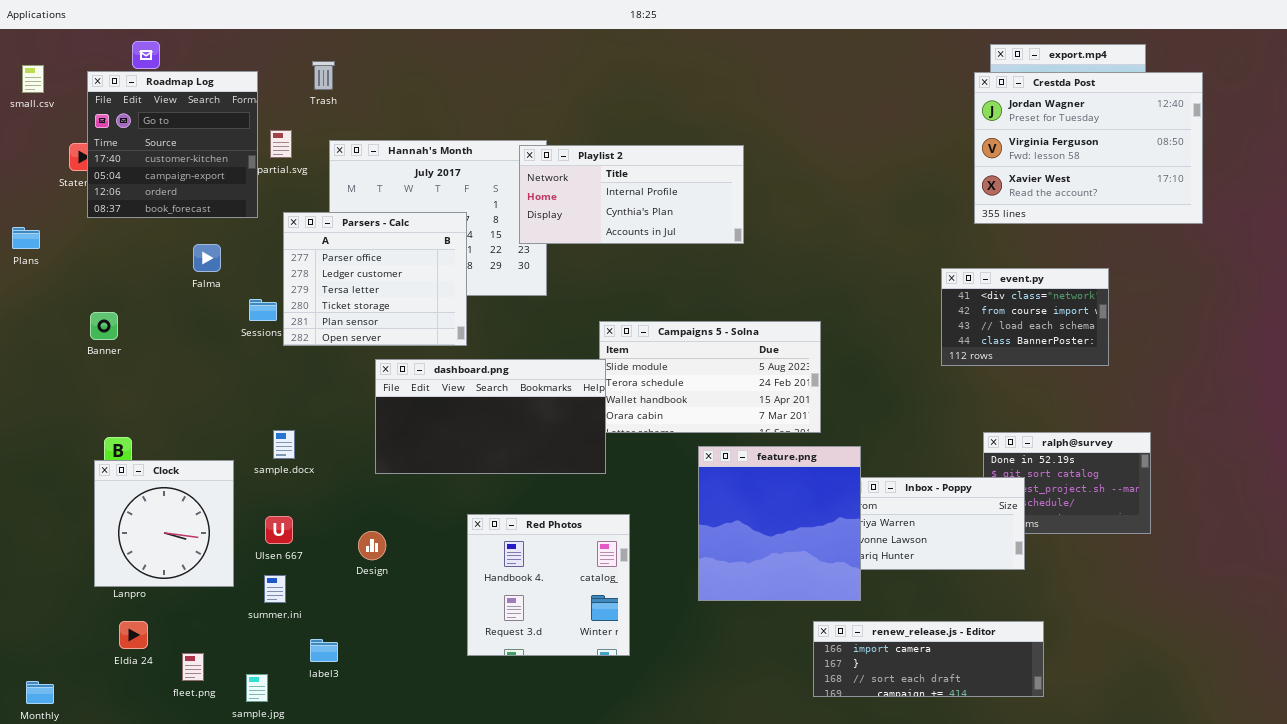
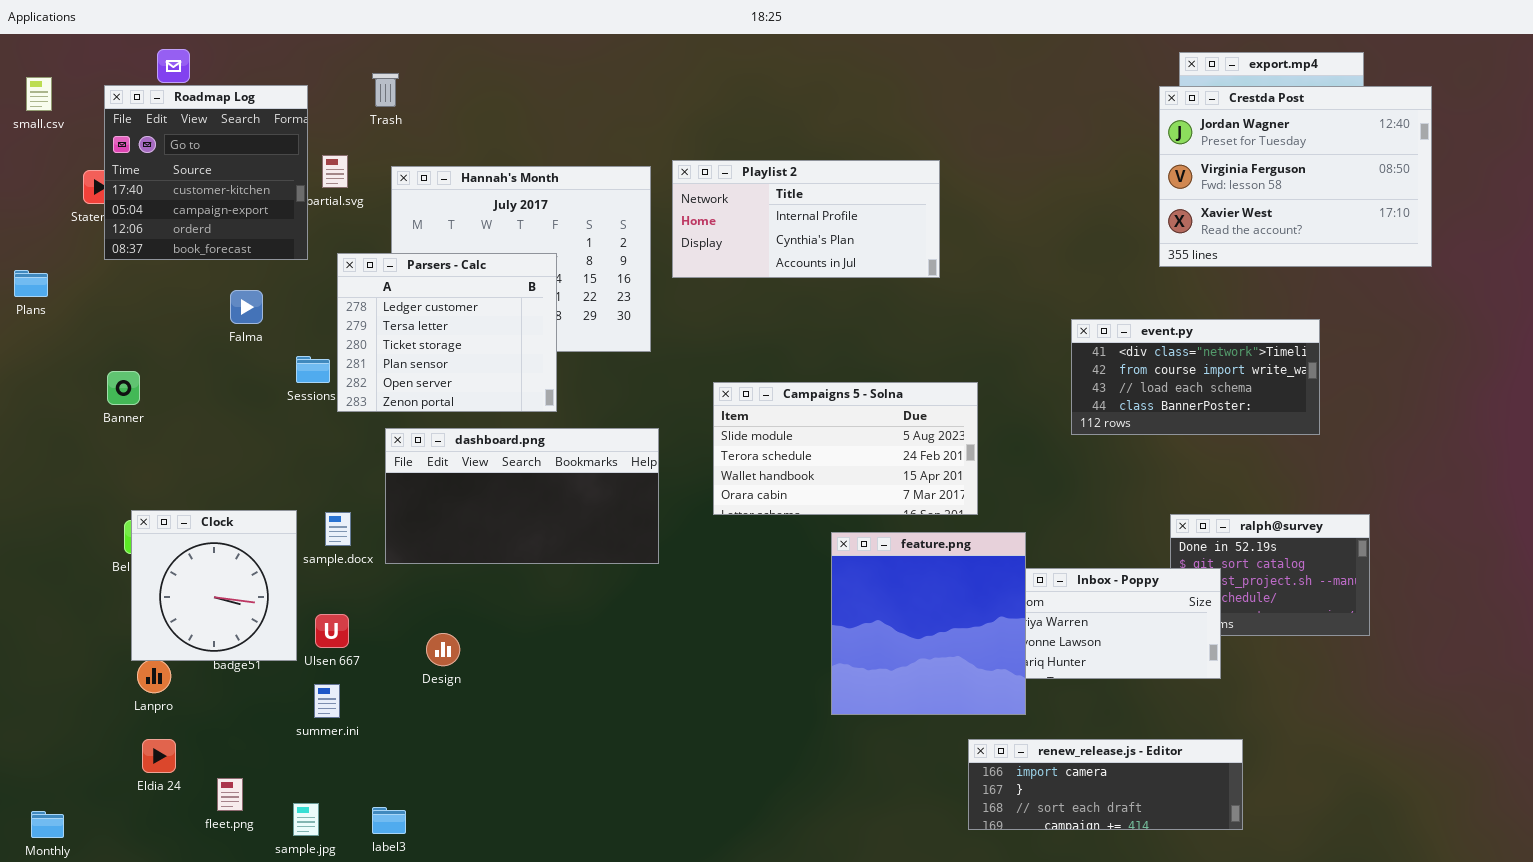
Playlist 2: [519,145,744,244] -> [672,160,940,278], moved
Parsers - Calc: [283,212,467,346] -> [337,253,557,412], scrolled down 1 row
event.py: [941,268,1109,366] -> [1071,319,1320,435], resized
dashboard.png: [375,359,606,474] -> [385,428,659,564], moved
Clock: [94,460,234,587] -> [131,510,297,661], moved
Red Photos: [467,514,630,656] -> none, closed
label3: [310,639,338,662] -> [372,807,406,834], moved

